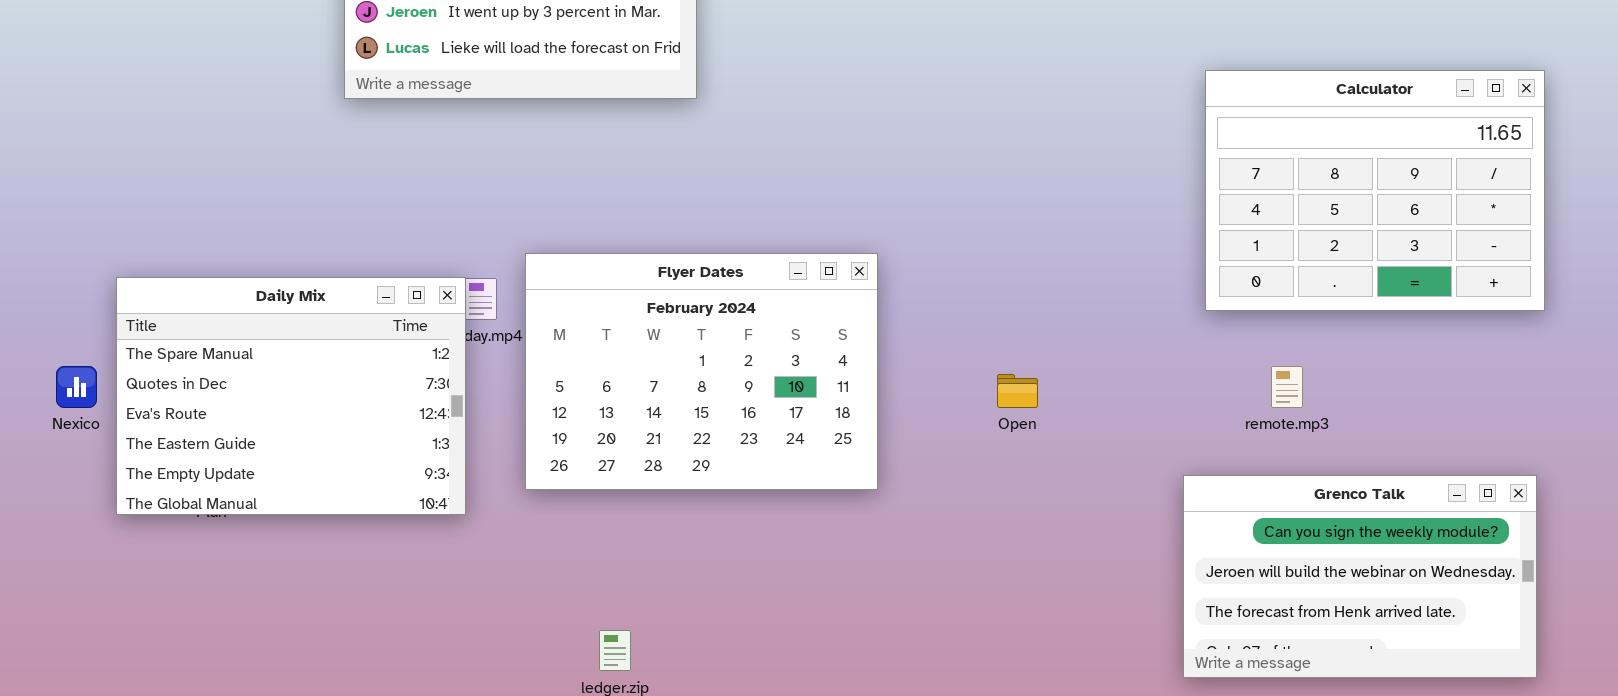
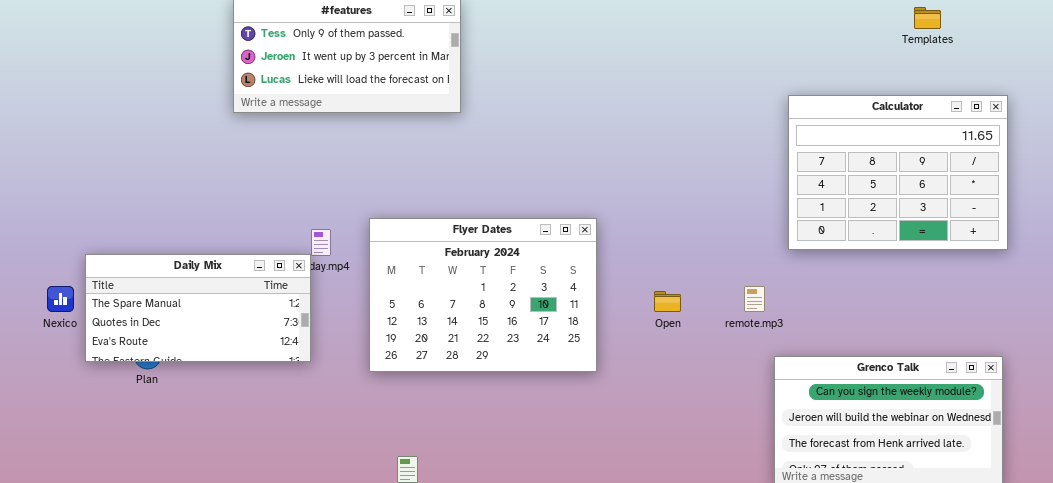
Flyer Dates: [525,253,878,490] -> [369,218,597,372], moved
Daily Mix: [116,277,466,515] -> [85,254,311,362], moved, resized
remote.mp3: [1271,366,1303,408] -> [744,286,765,312], moved

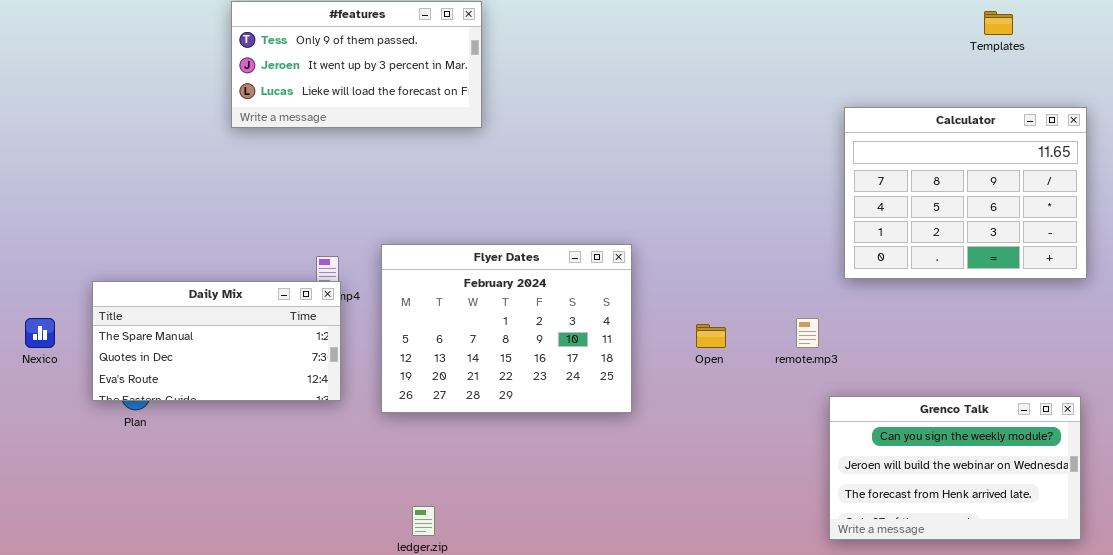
Daily Mix: [85,254,311,362] -> [92,281,341,401], moved

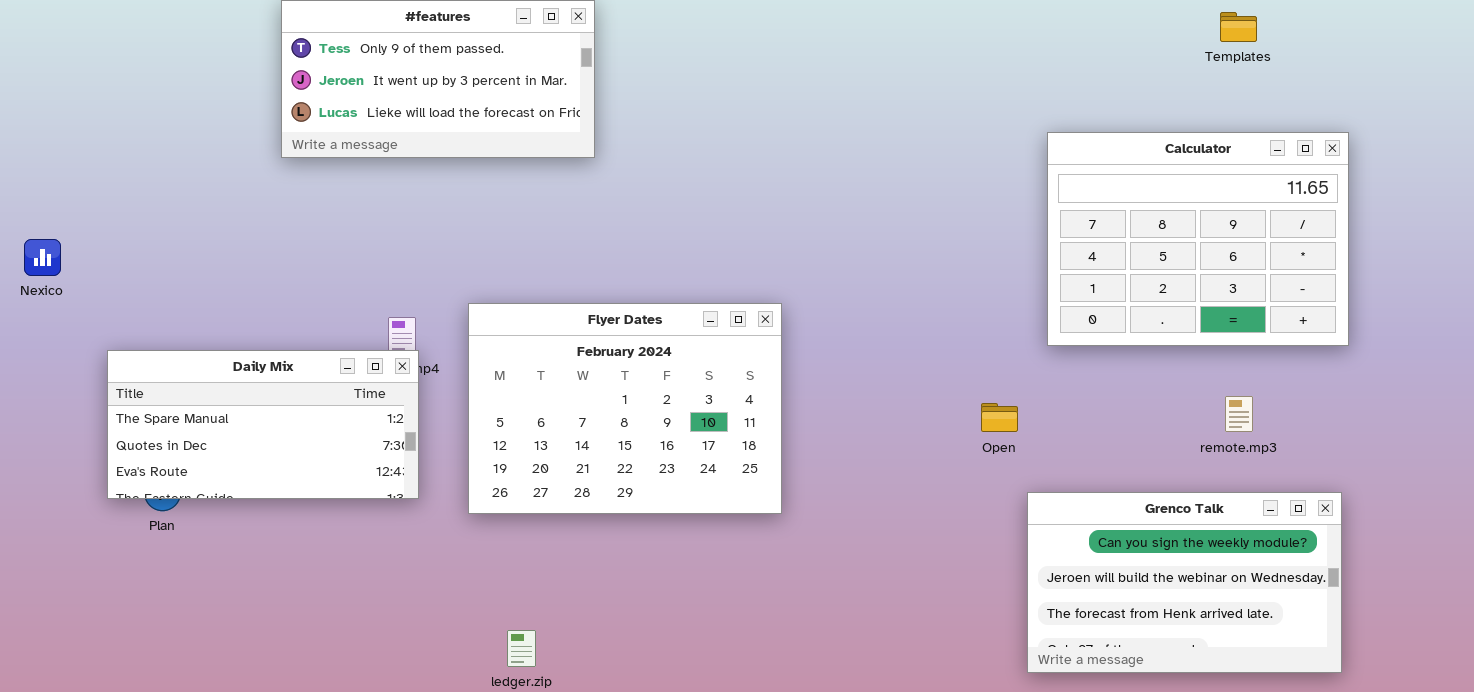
Nexico: [25,318,55,348] -> [24,239,61,276], moved
remote.mp3: [796,318,819,348] -> [1225,396,1253,432], moved
Open: [696,324,726,348] -> [981,403,1018,432], moved

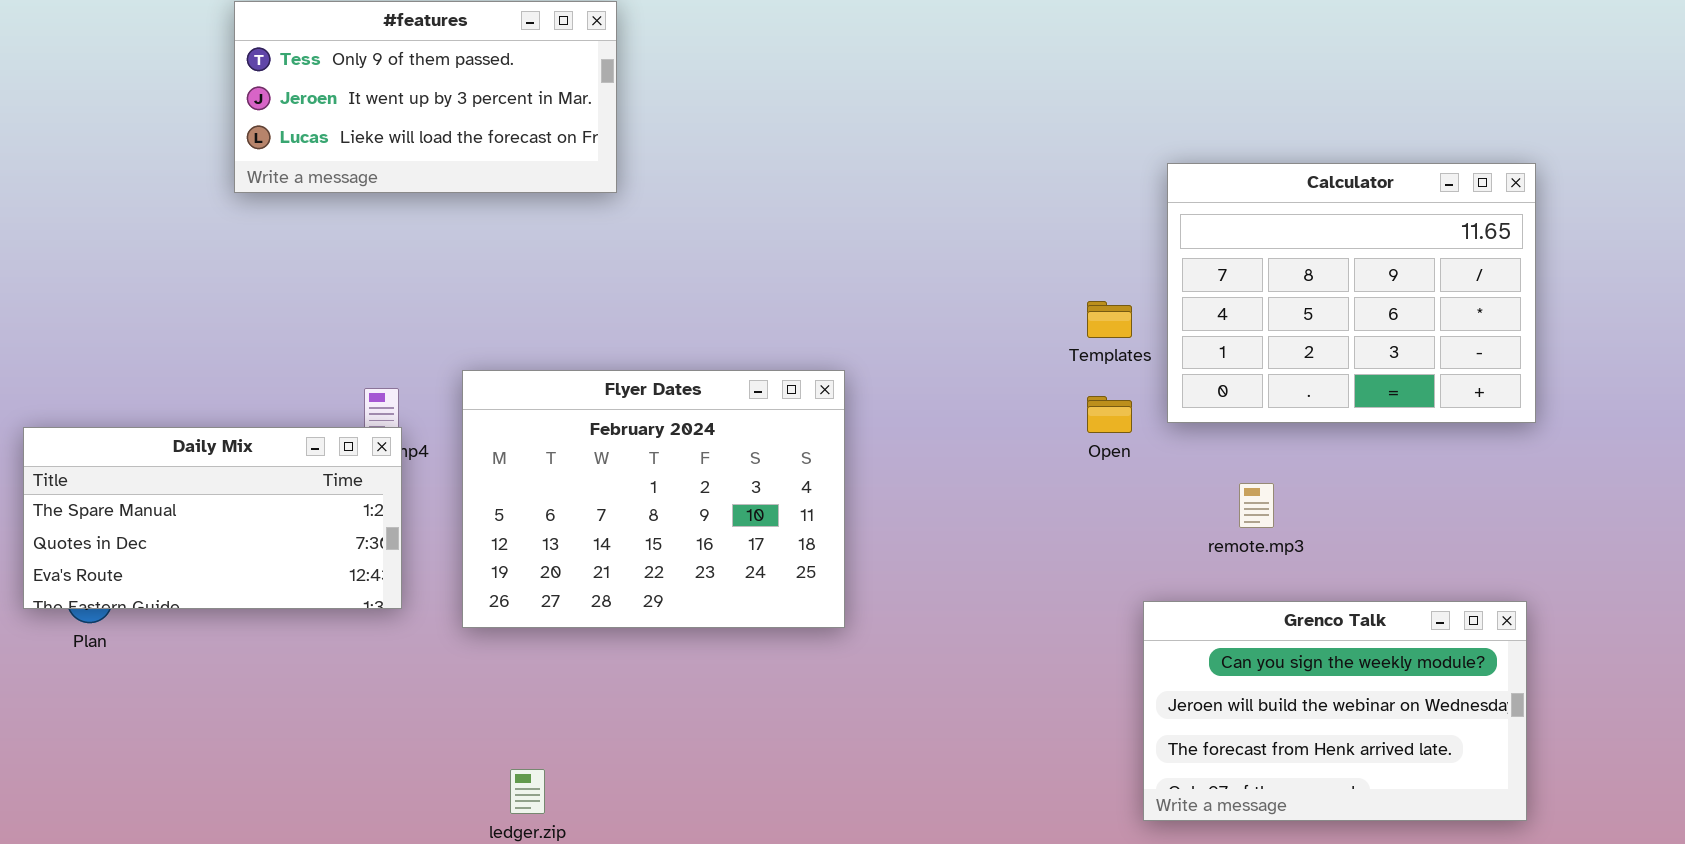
Templates: [1220,12,1257,42] -> [1087,301,1132,338], moved
remote.mp3: [1225,396,1253,432] -> [1239,483,1274,528], moved
Open: [981,403,1018,432] -> [1087,396,1132,433], moved

